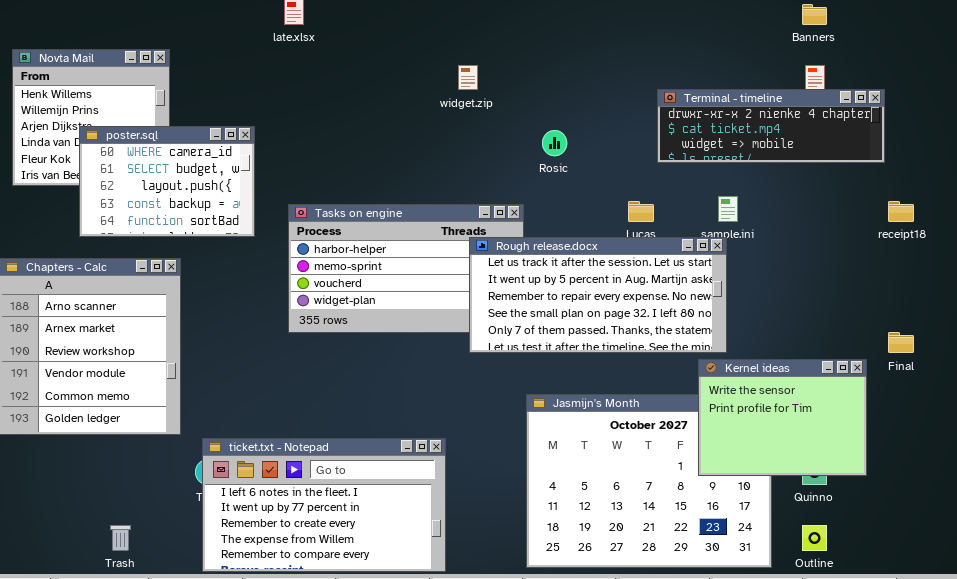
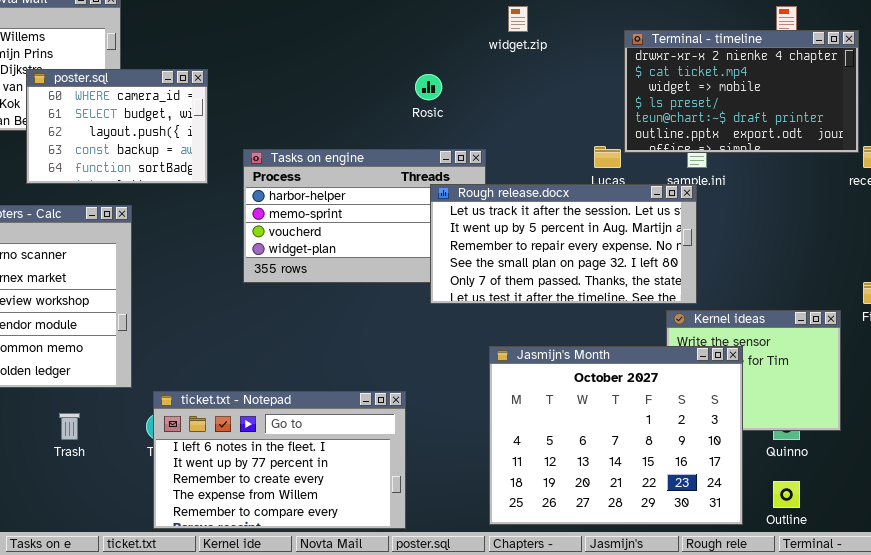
widget.zip: [458,65,478,90] -> [508,6,528,32], moved
Terminal - timeline: [657,89,885,163] -> [624,30,859,153], resized
Rosic: [542,130,567,156] -> [415,74,442,100], moved
Jasmijn's Month: [526,394,772,568] -> [489,346,743,525], raised
Trash: [110,525,131,551] -> [59,413,80,440], moved

